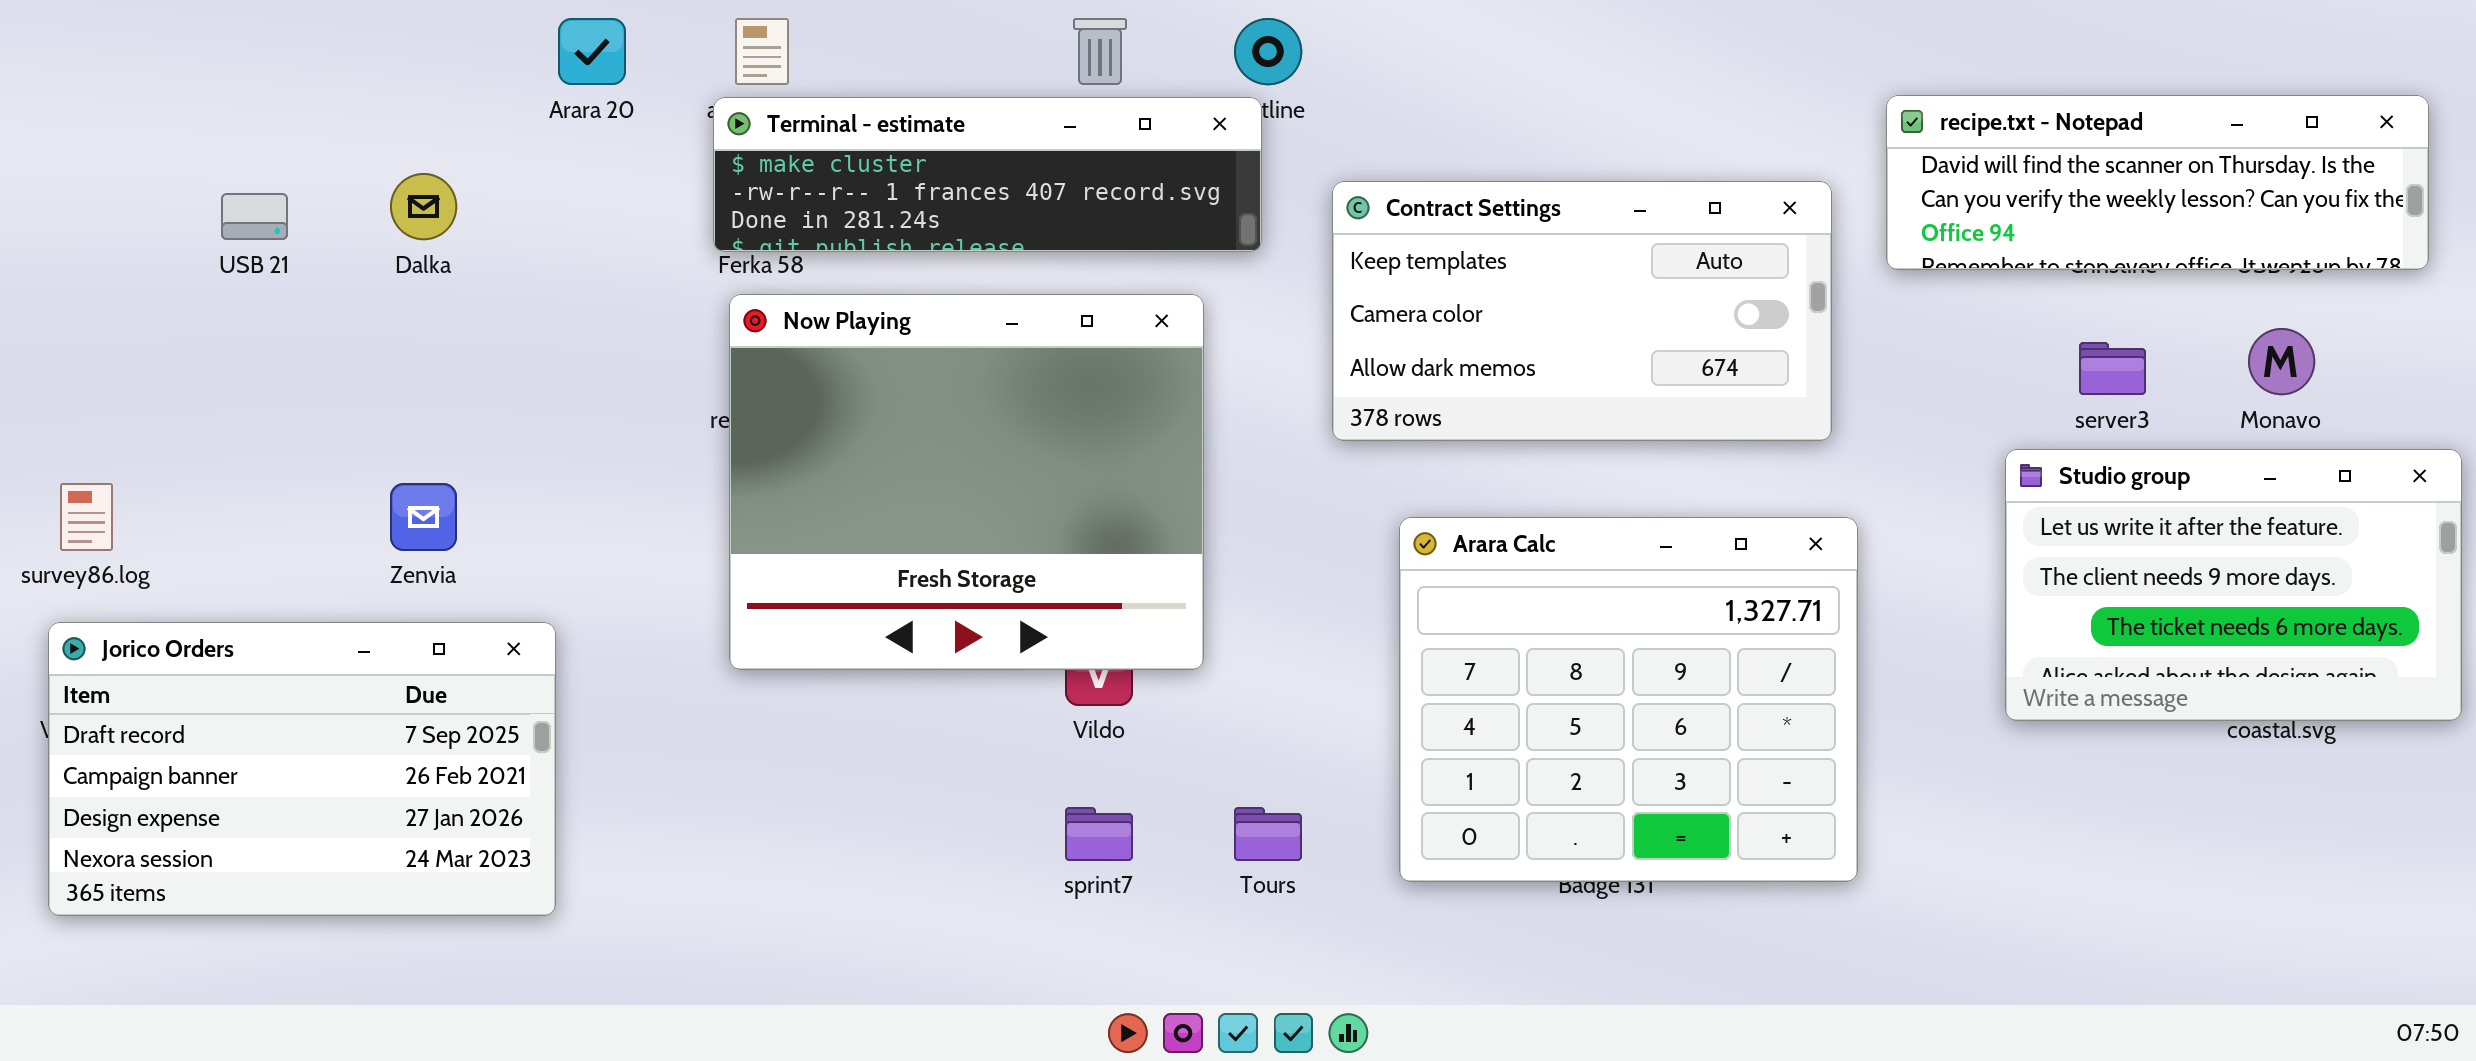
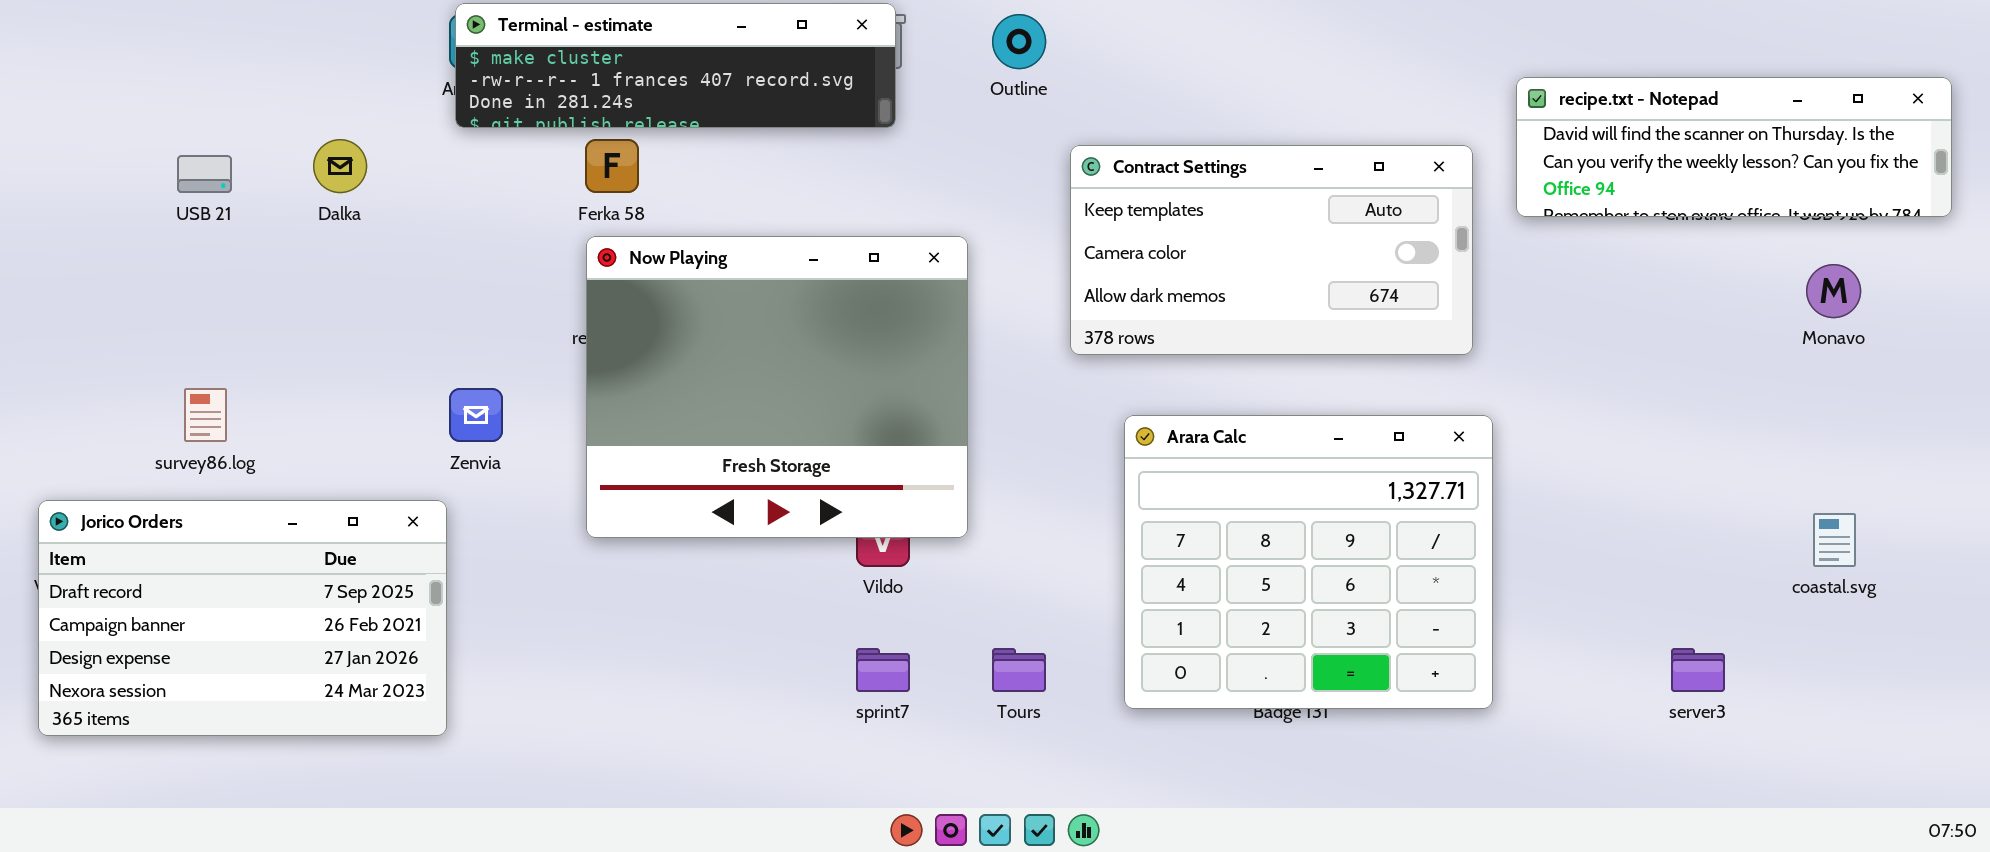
Terminal - estimate: [713,97,1262,252] -> [455,3,896,128], moved
server3: [2079,342,2146,395] -> [1671,648,1725,692], moved
Studio group: [2005,449,2462,721] -> none, closed
survey86.log: [60,483,113,551] -> [184,388,227,442], moved
Zenvia: [390,483,457,551] -> [449,388,503,442], moved

